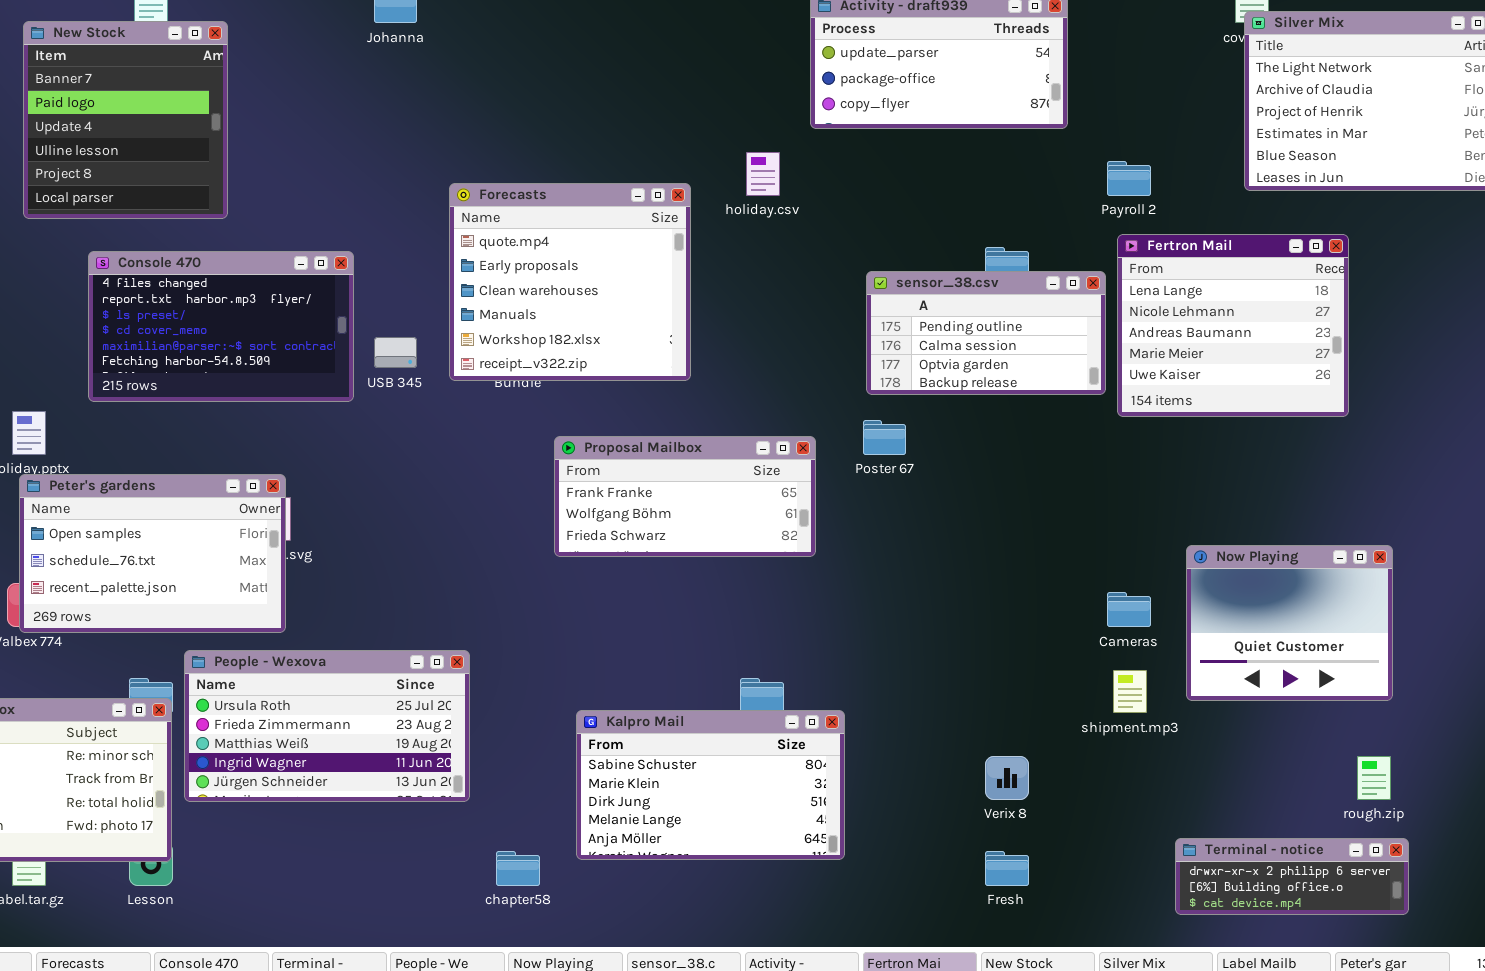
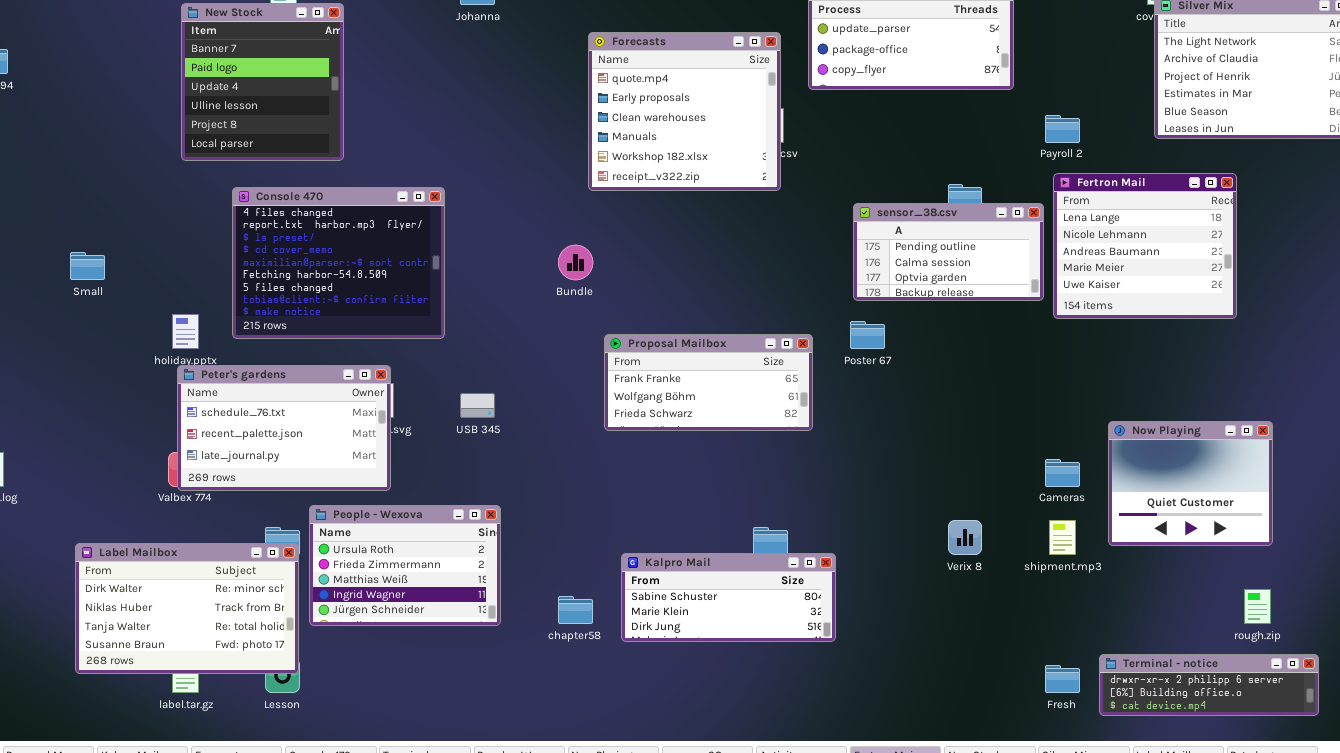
Forecasts: [449,183,691,381] -> [588,32,781,191], moved
Console 470: [88,251,354,402] -> [232,187,445,339], resized
USB 345: [374,337,417,368] -> [460,393,495,418], moved
Peter's gardens: [19,474,286,633] -> [177,365,391,491], scrolled down 1 row
People - Wexova: [184,650,470,802] -> [309,505,501,626], resized
Kalpro Mail: [576,710,845,860] -> [621,553,836,642], resized
Verix 8: [985,756,1029,800] -> [948,520,982,555], moved
Terminal - notice: [1175,838,1409,915] -> [1099,654,1319,716], resized
chapter58: [496,851,540,886] -> [558,596,593,624], moved
Fresh: [985,851,1029,886] -> [1045,665,1080,693], moved

